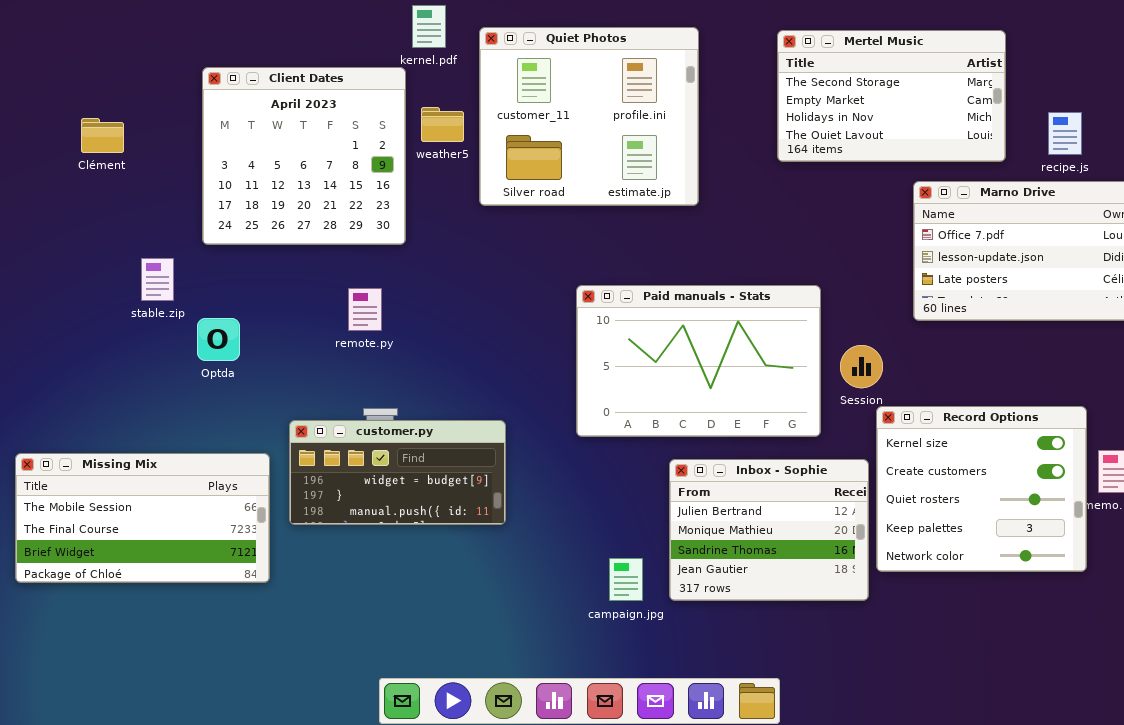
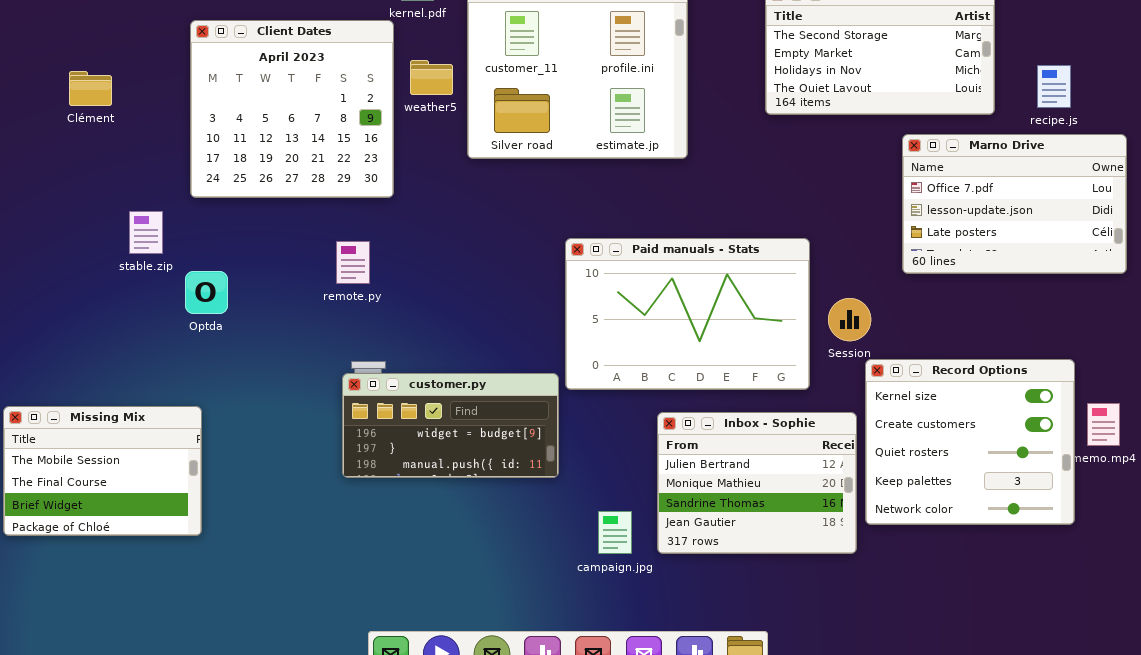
customer.py: [289,420,506,525] -> [342,373,559,478], moved
Missing Mix: [15,453,270,583] -> [3,406,202,536], resized

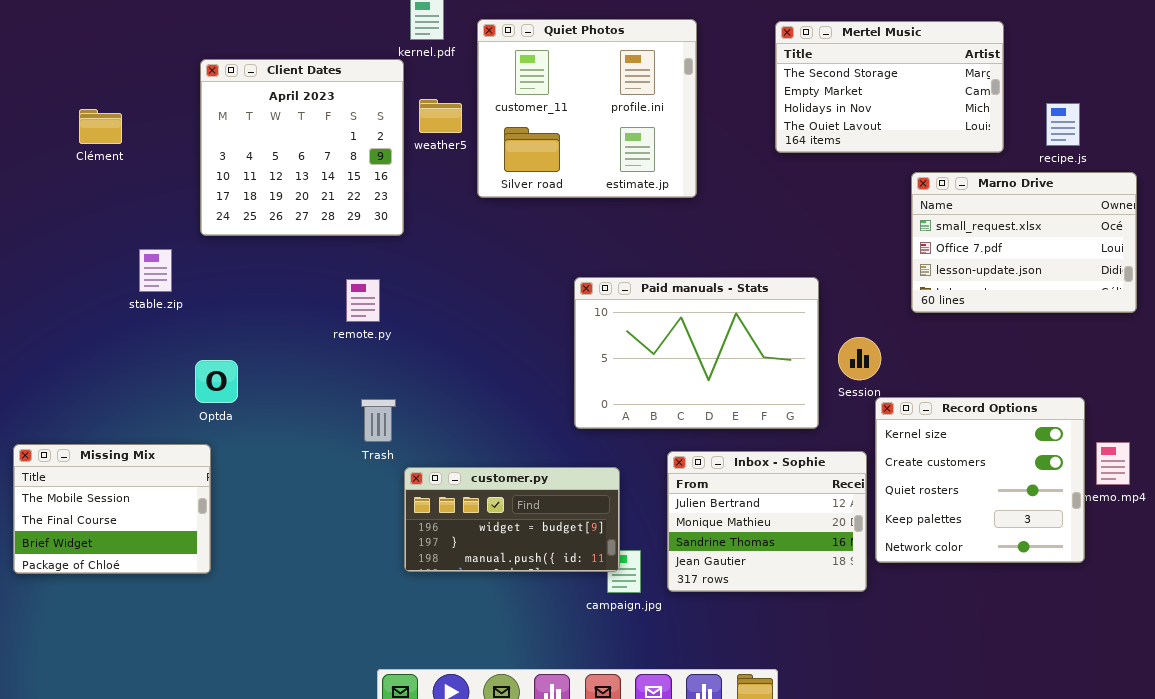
Marno Drive: [902,134,1127,274] -> [911,172,1137,313], scrolled up 1 row
Optda: [185,271,228,314] -> [195,360,238,403], moved
customer.py: [342,373,559,478] -> [404,467,620,572], moved

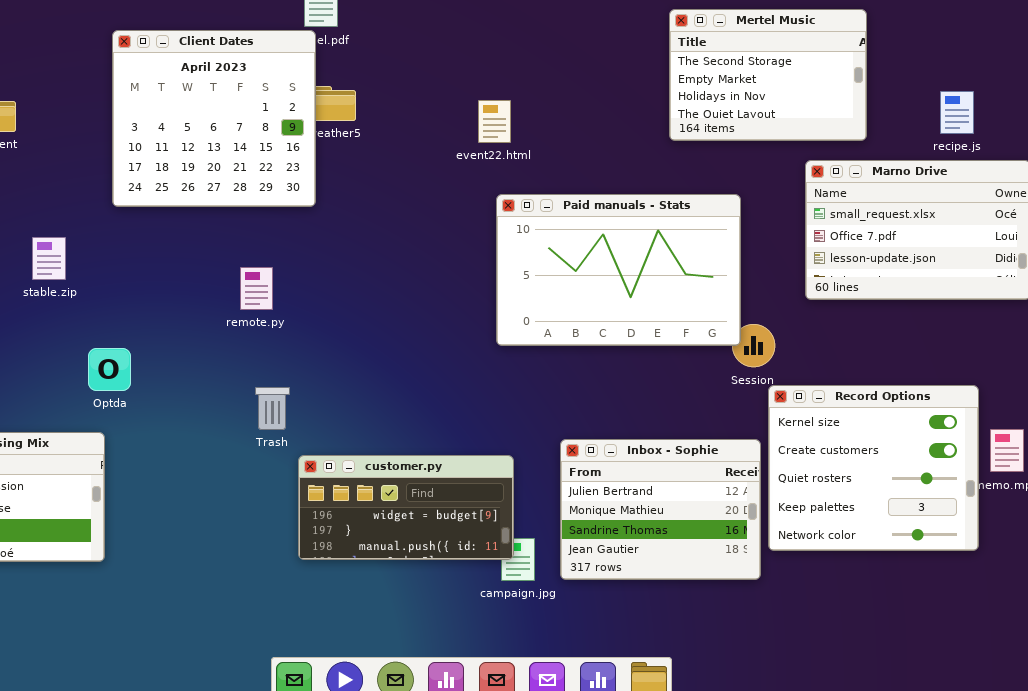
Quiet Photos: [477,19,697,198] -> none, closed
Mertel Music: [775,21,1004,153] -> [669,9,867,141], resized
Client Dates: [200,59,404,236] -> [112,30,316,207], moved
Paid manuals - Stats: [574,277,819,429] -> [496,194,741,346], moved

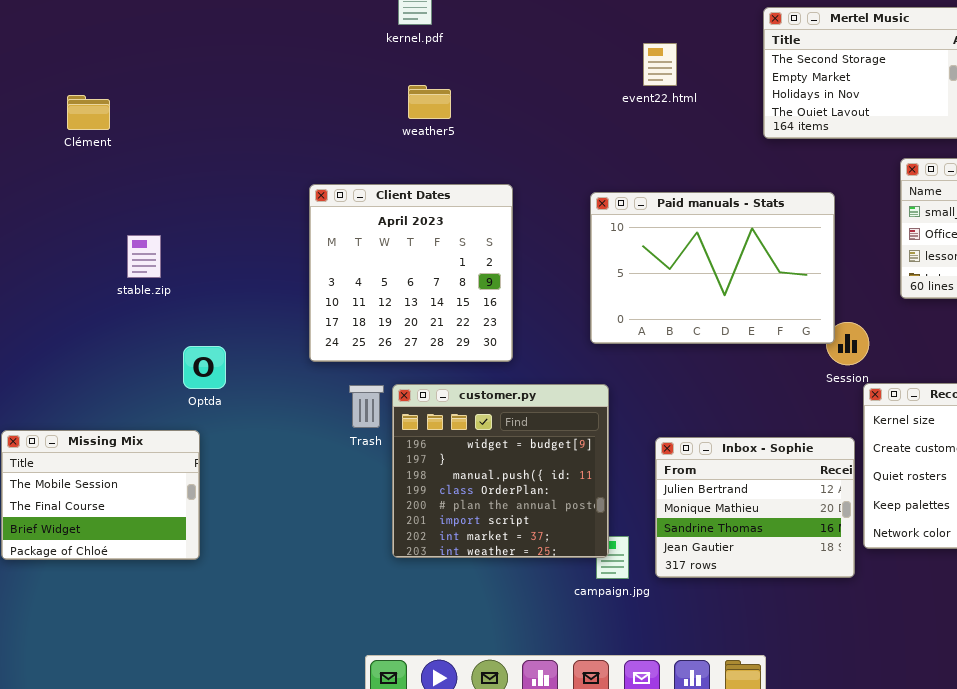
Client Dates: [112,30,316,207] -> [309,184,513,362], moved
event22.html: [478,100,511,143] -> [643,43,677,86], moved
customer.py: [298,455,514,560] -> [392,384,609,558], resized

